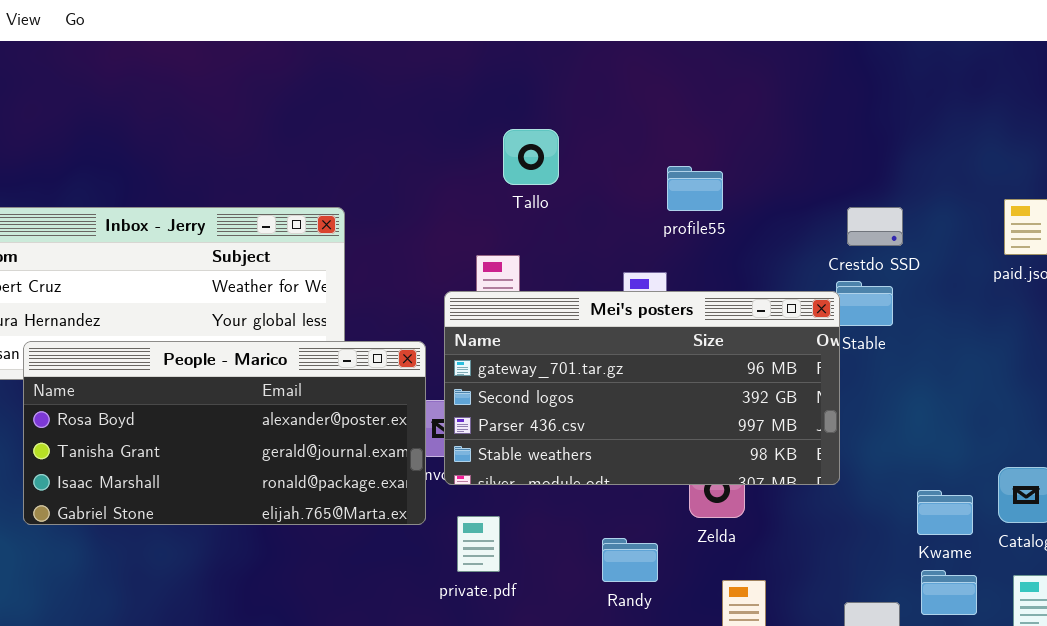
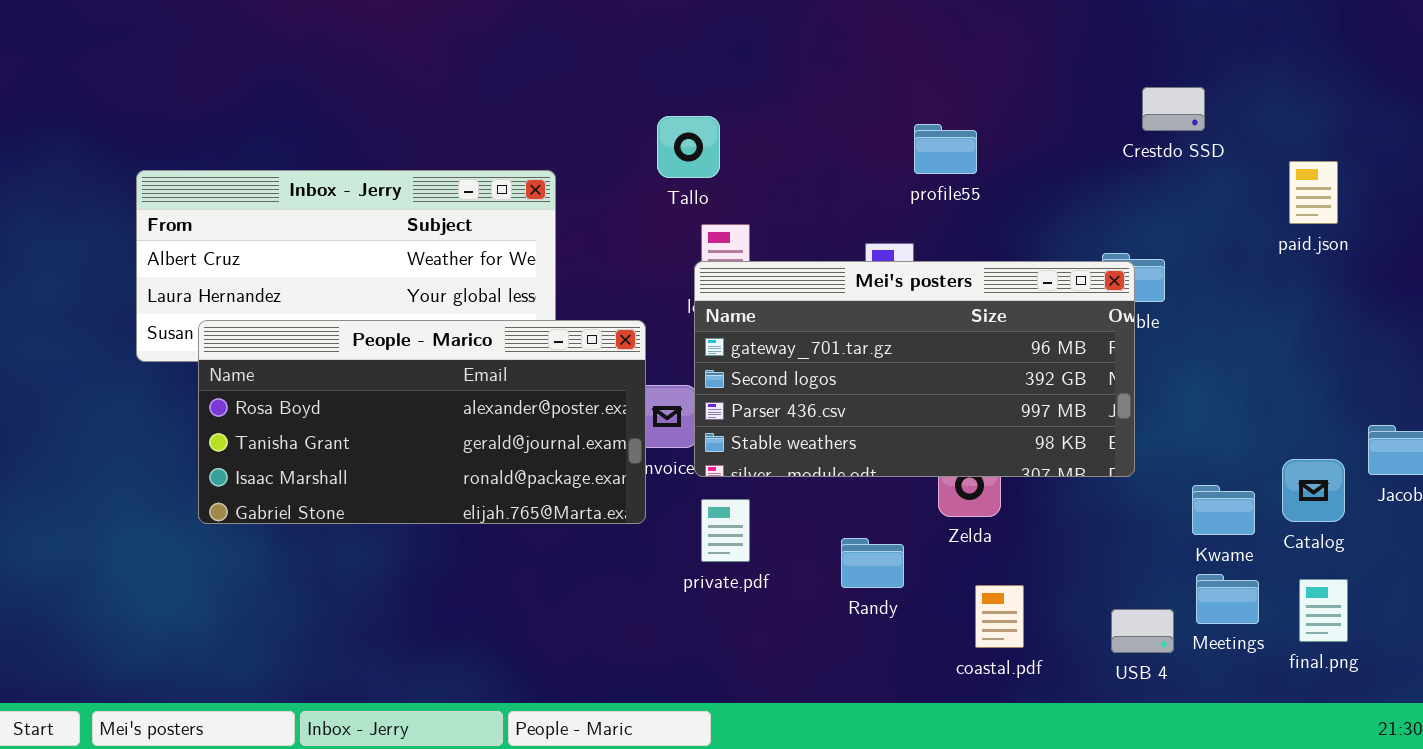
Tallo: [503,129,559,185] -> [657,116,720,178], moved
Crestdo SSD: [847,207,903,246] -> [1142,87,1205,131], moved
Mei's posters: [444,291,840,485] -> [694,261,1135,477], moved
private.pdf: [457,516,500,572] -> [701,499,750,562], moved

